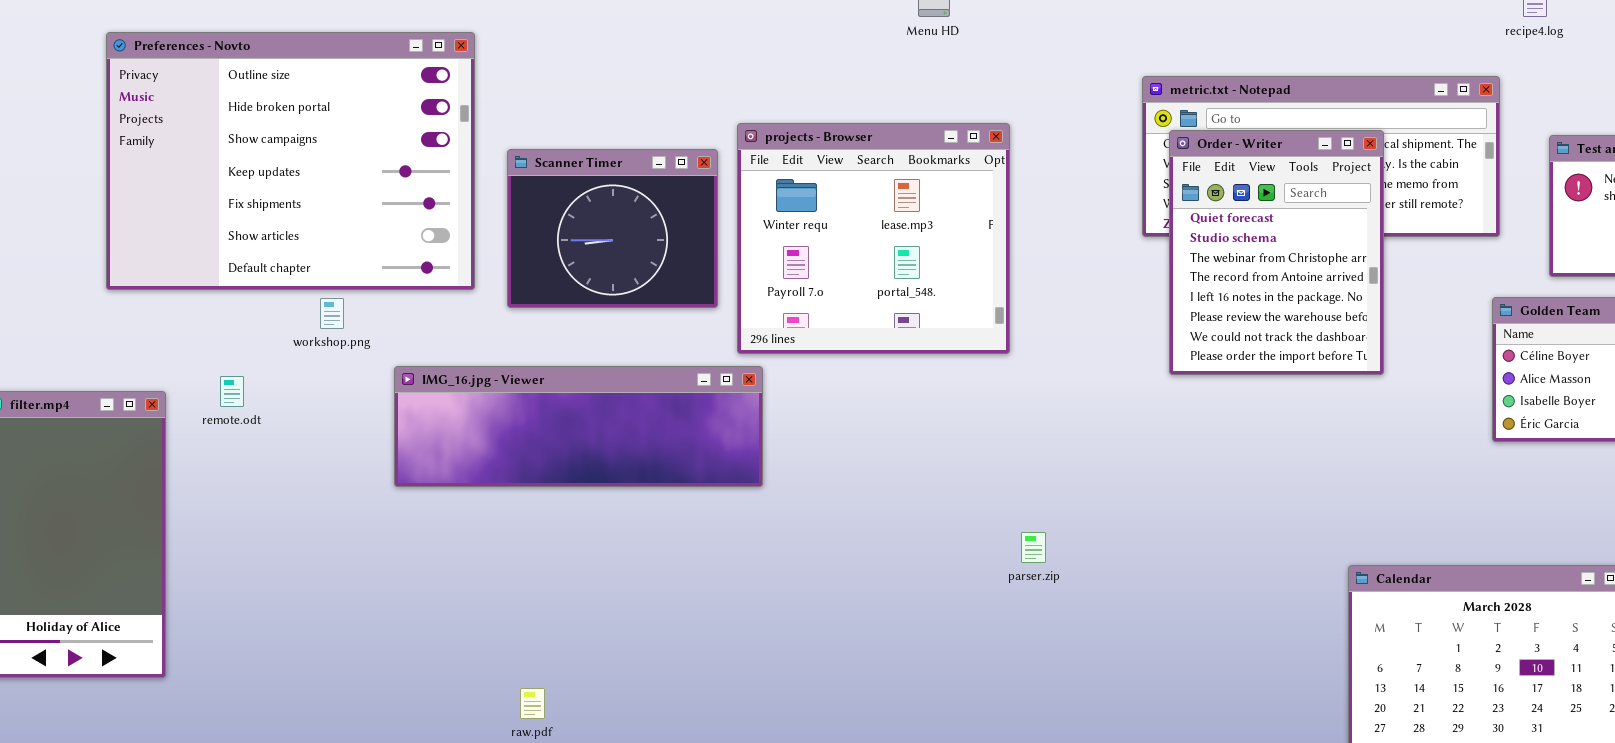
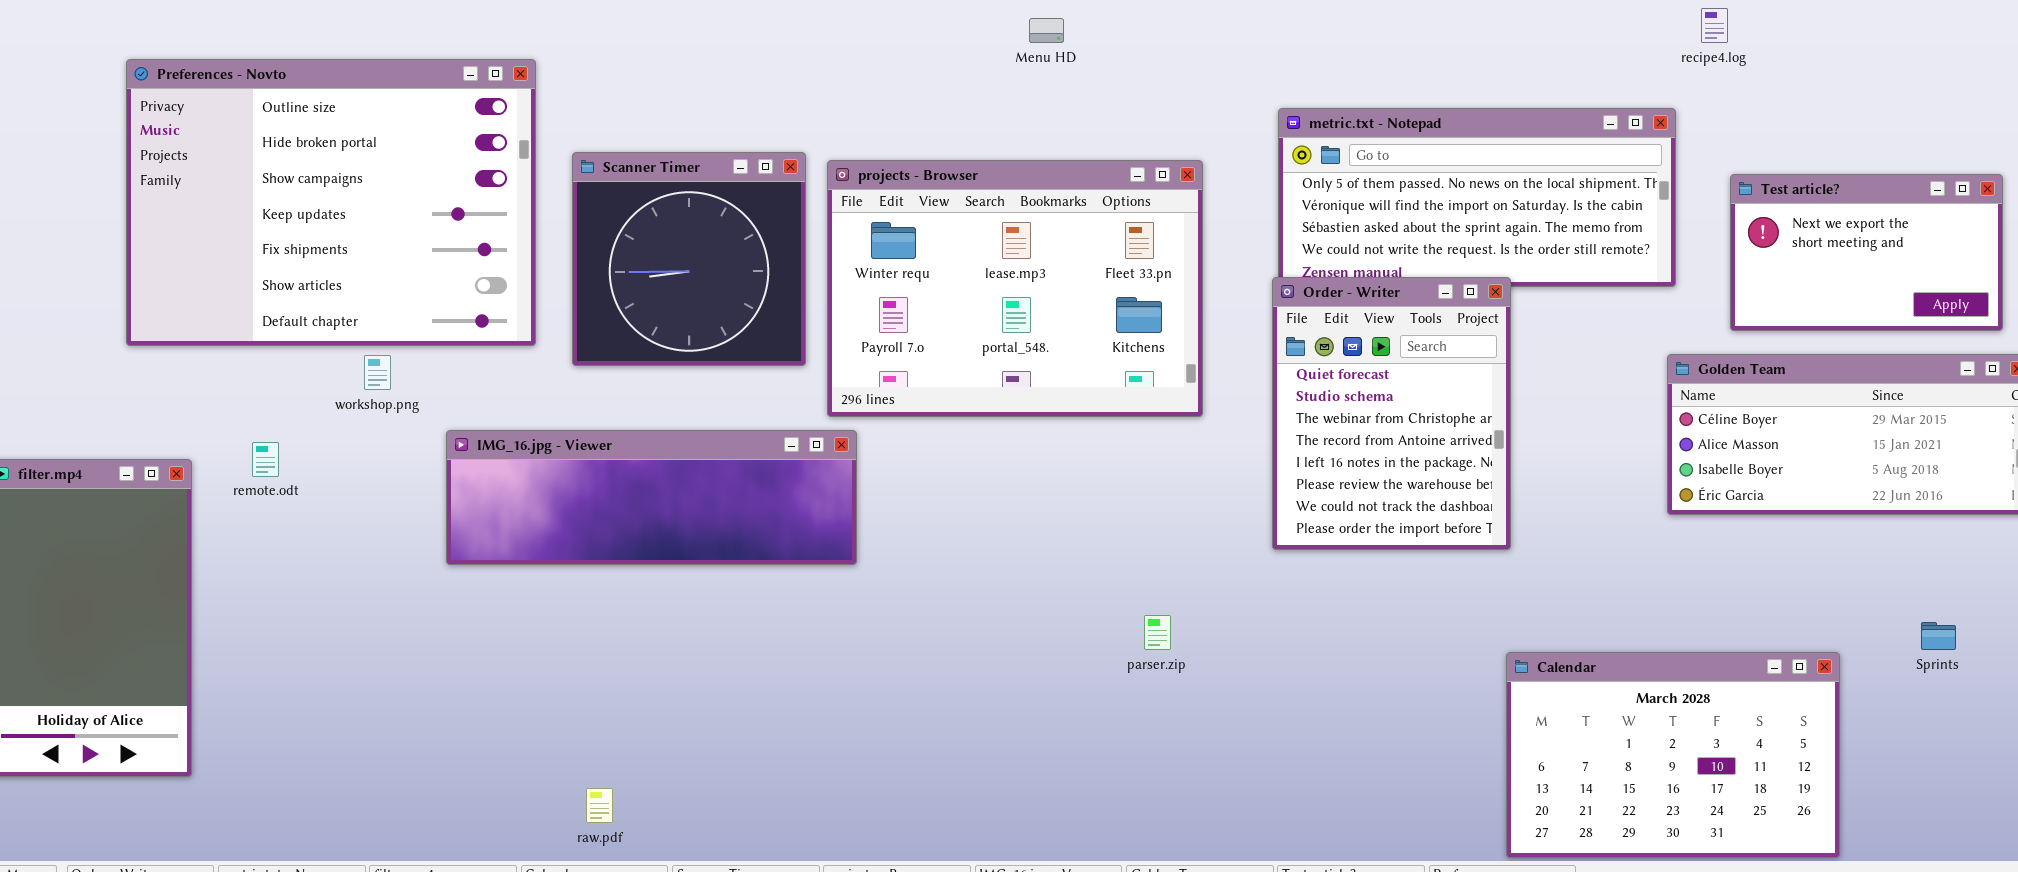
projects - Browser: [737,123,1010,354] -> [827,160,1203,417], resized
Order - Writer: [1169,130,1384,375] -> [1272,277,1511,550], moved
Scanner Timer: [507,149,718,308] -> [572,152,806,366], resized

